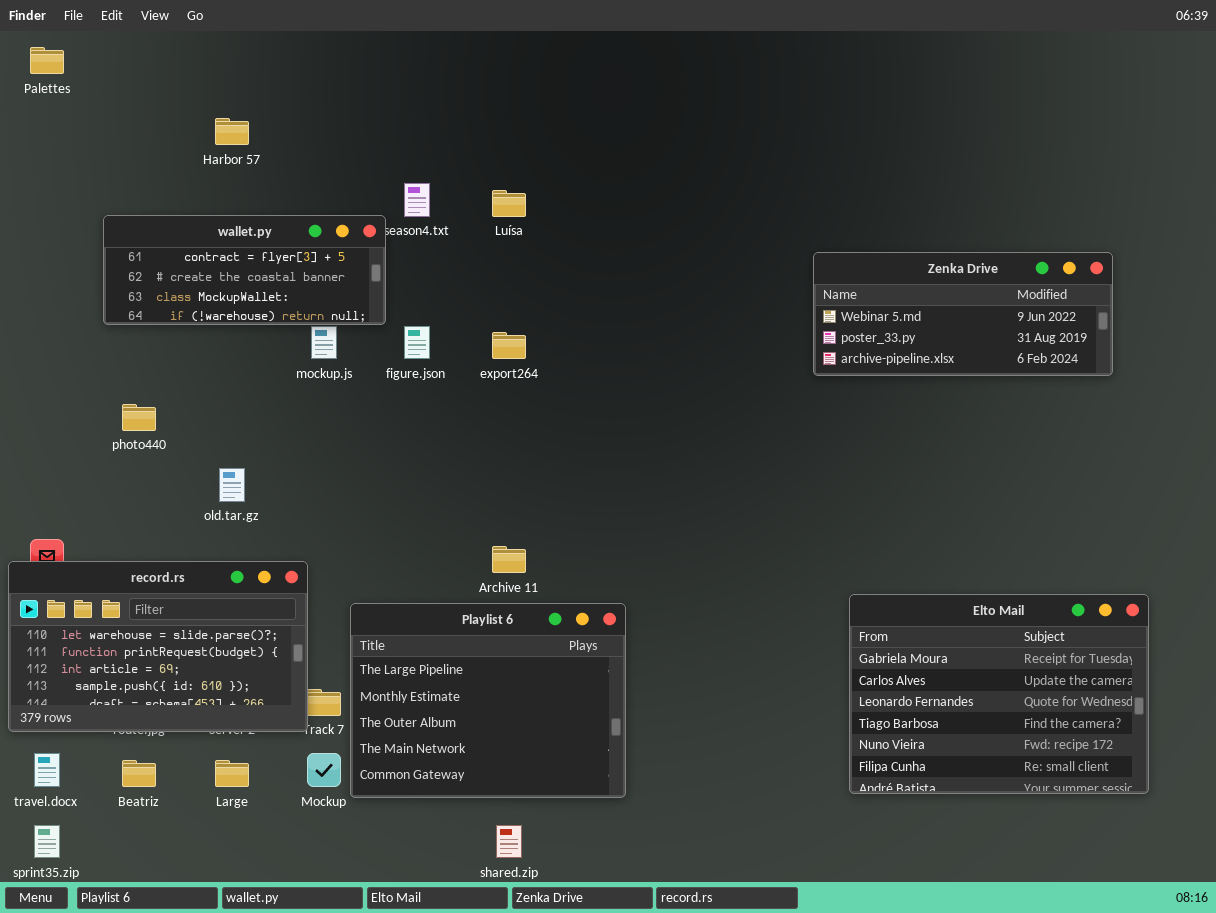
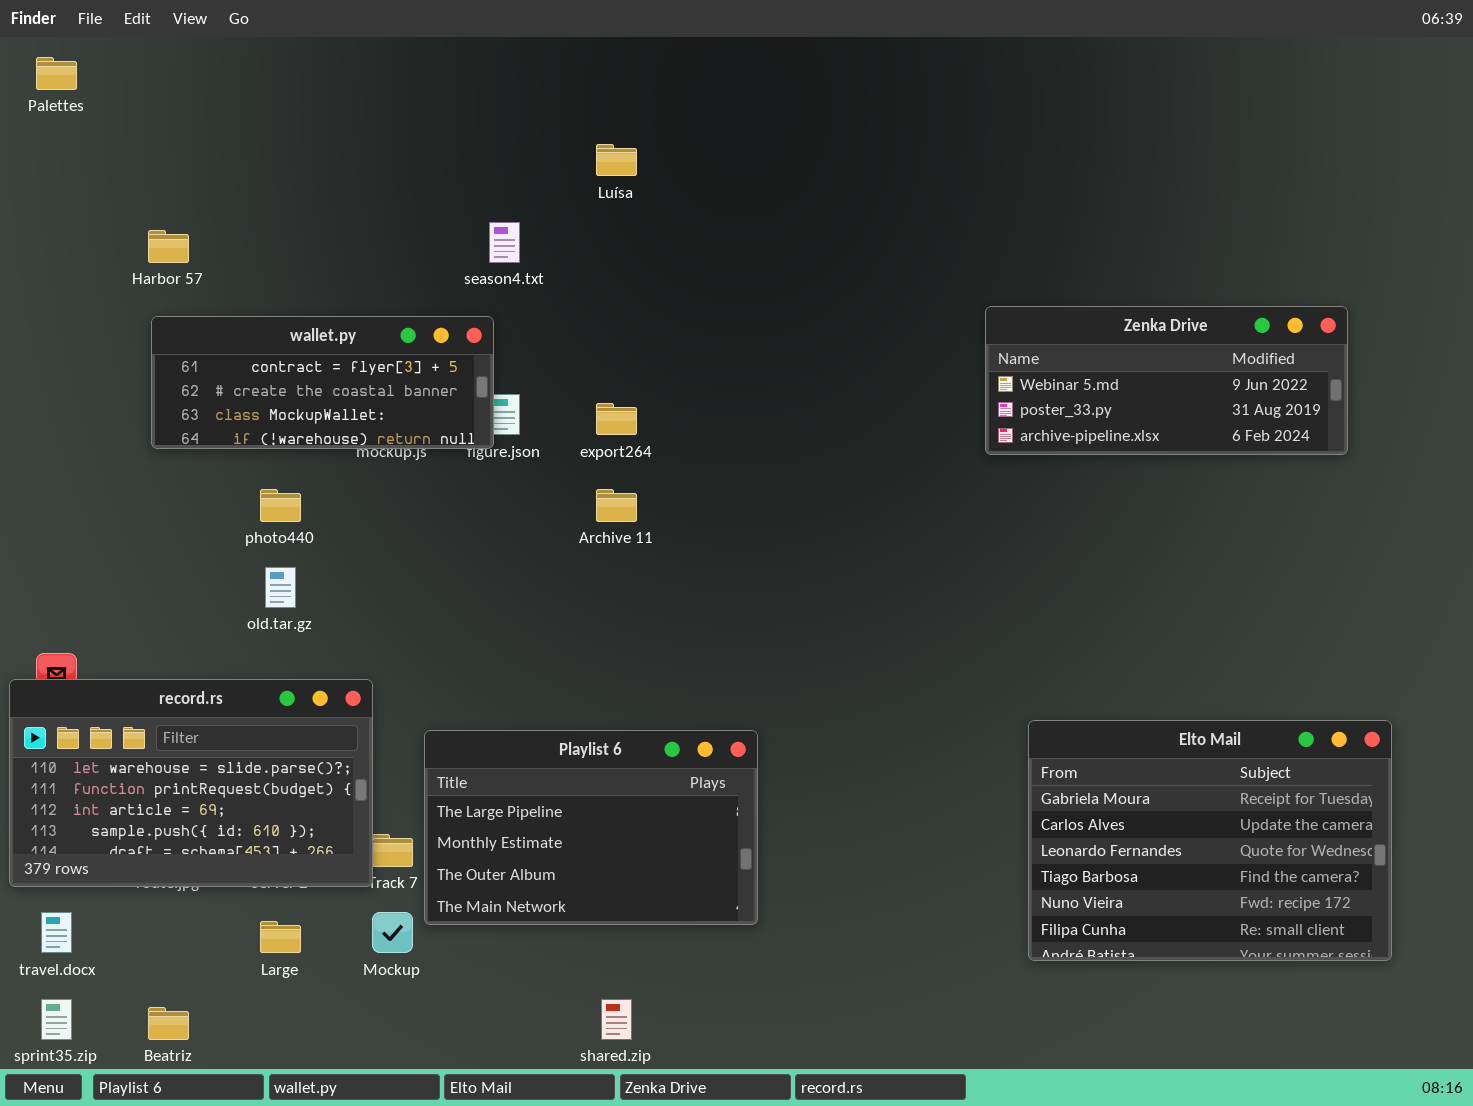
Harbor 57: [215,118,249,145] -> [148,230,189,263], moved
Luísa: [492,190,526,217] -> [596,144,637,176], moved
wallet.py: [103,215,386,325] -> [151,316,494,449], moved
photo440: [122,404,156,431] -> [260,489,301,522], moved
Archive 11: [492,546,526,573] -> [596,489,637,522], moved
Playlist 6: [350,603,626,798] -> [424,730,758,925], resized
Beatriz: [122,760,156,787] -> [148,1007,189,1040], moved

